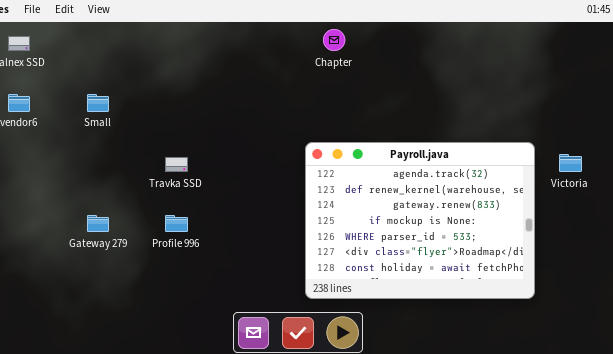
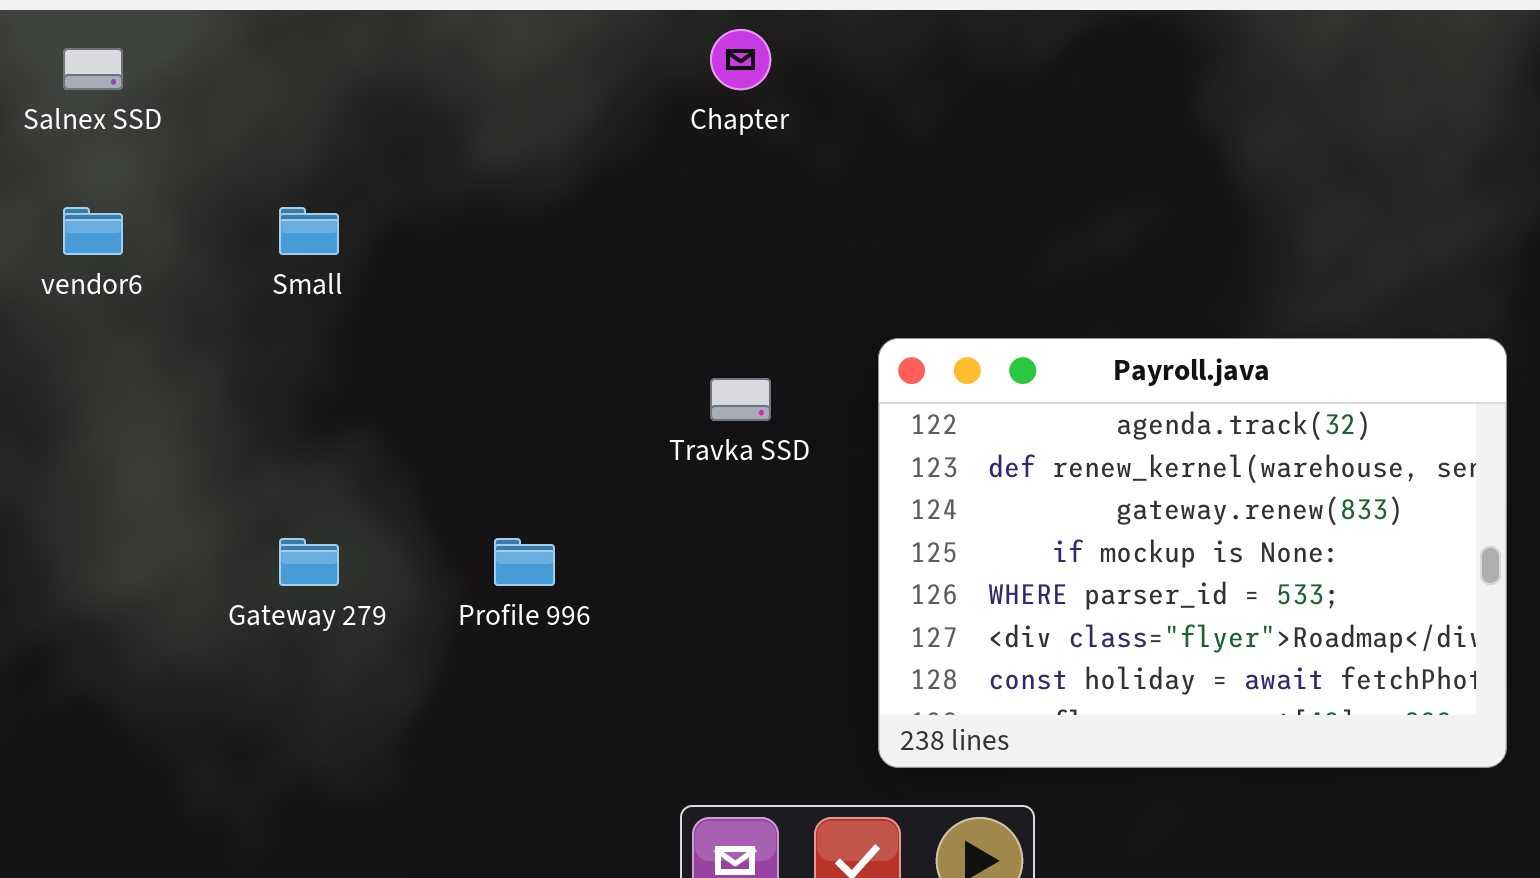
Chapter: [323,29,345,51] -> [710,29,771,90], moved
Travka SSD: [165,157,188,172] -> [710,378,771,421], moved

